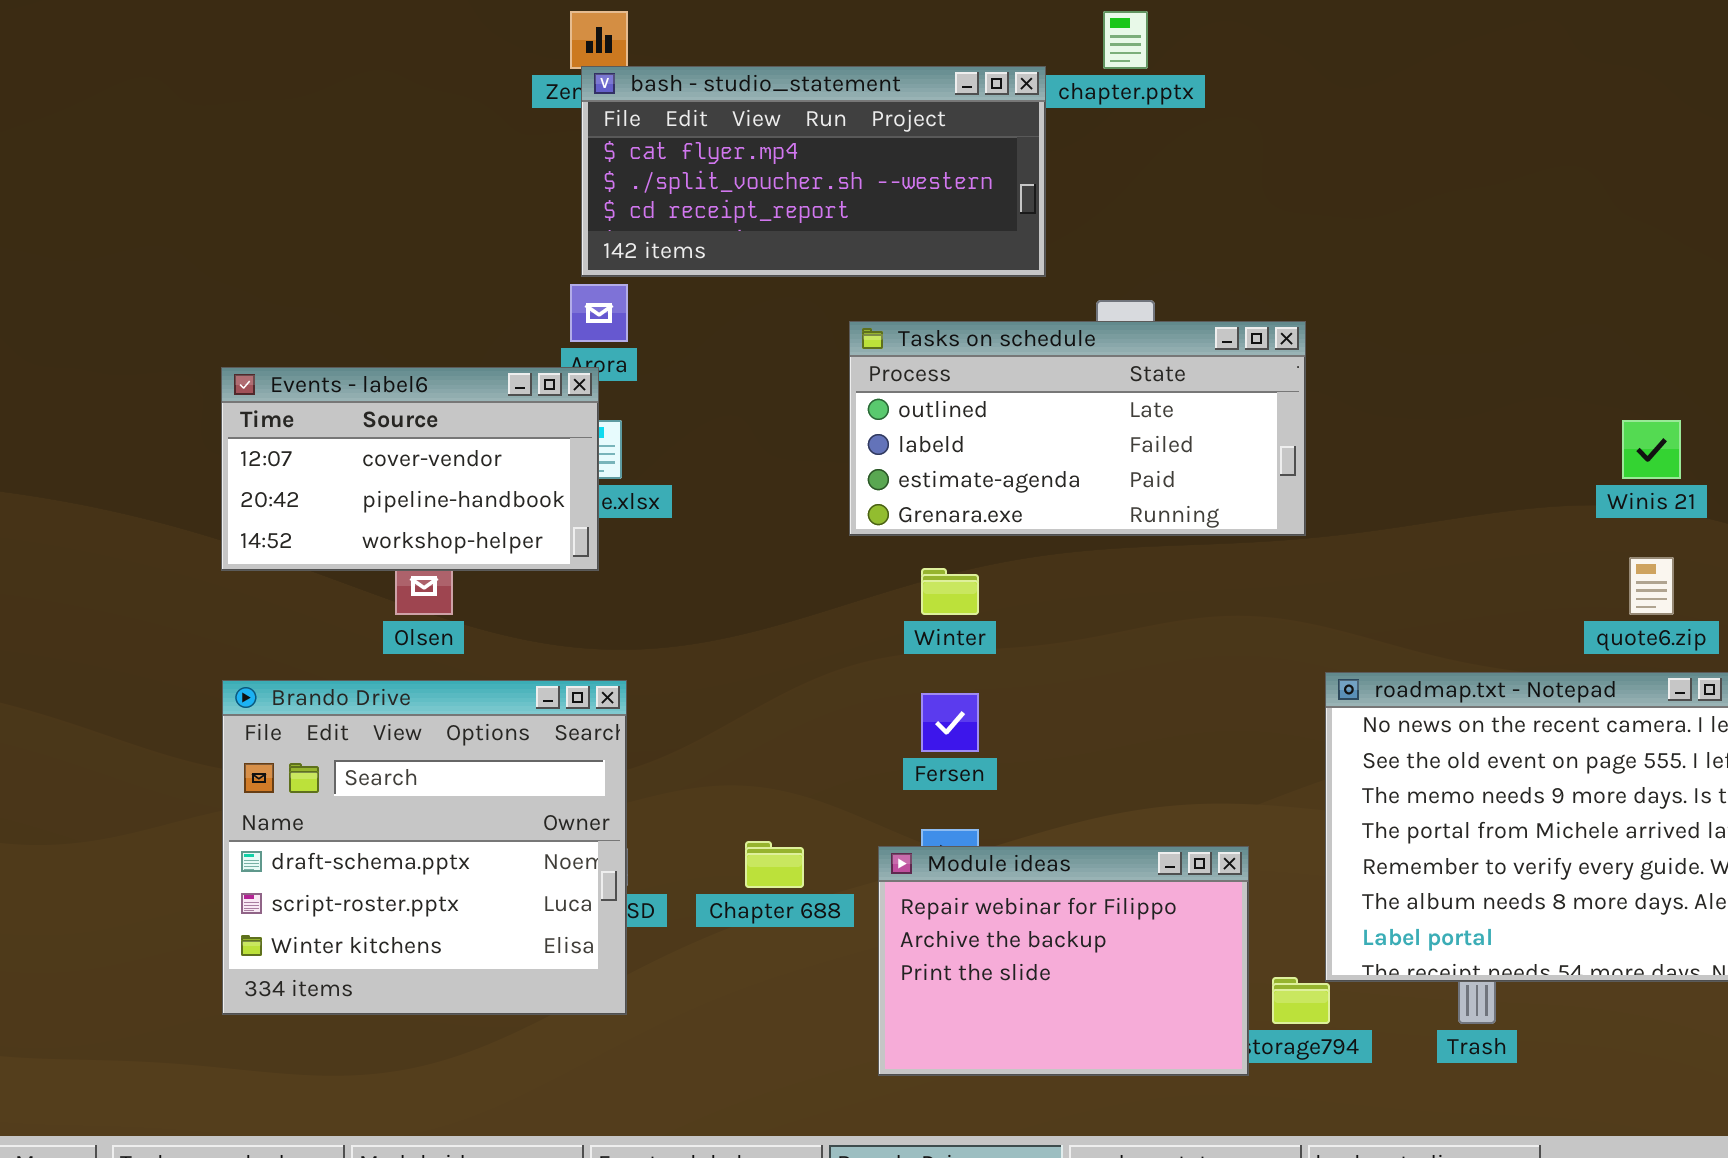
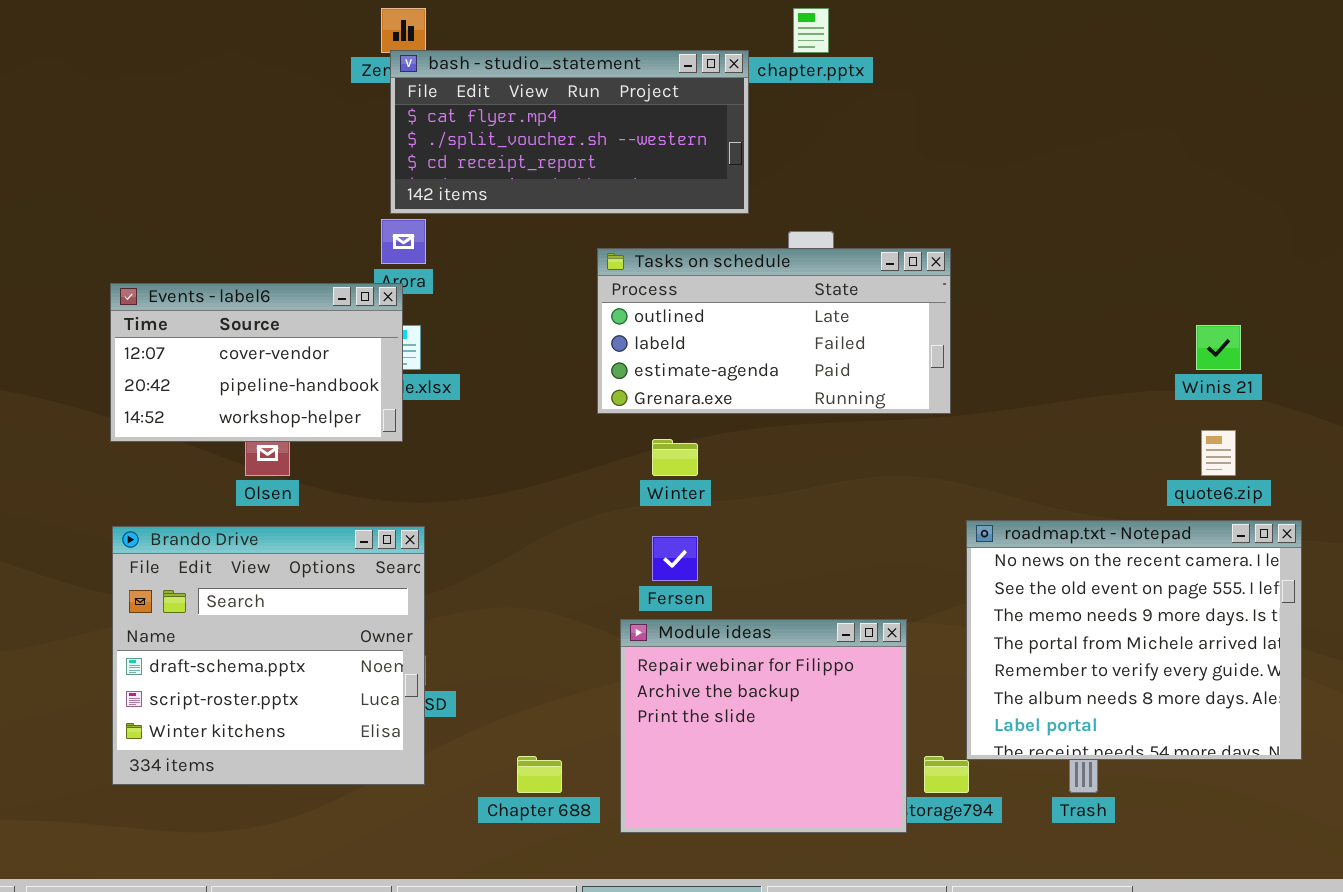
Chapter 688: [745,841,804,888] -> [517,756,562,793], moved
Module ideas: [878,846,1249,1076] -> [620,619,907,833], resized

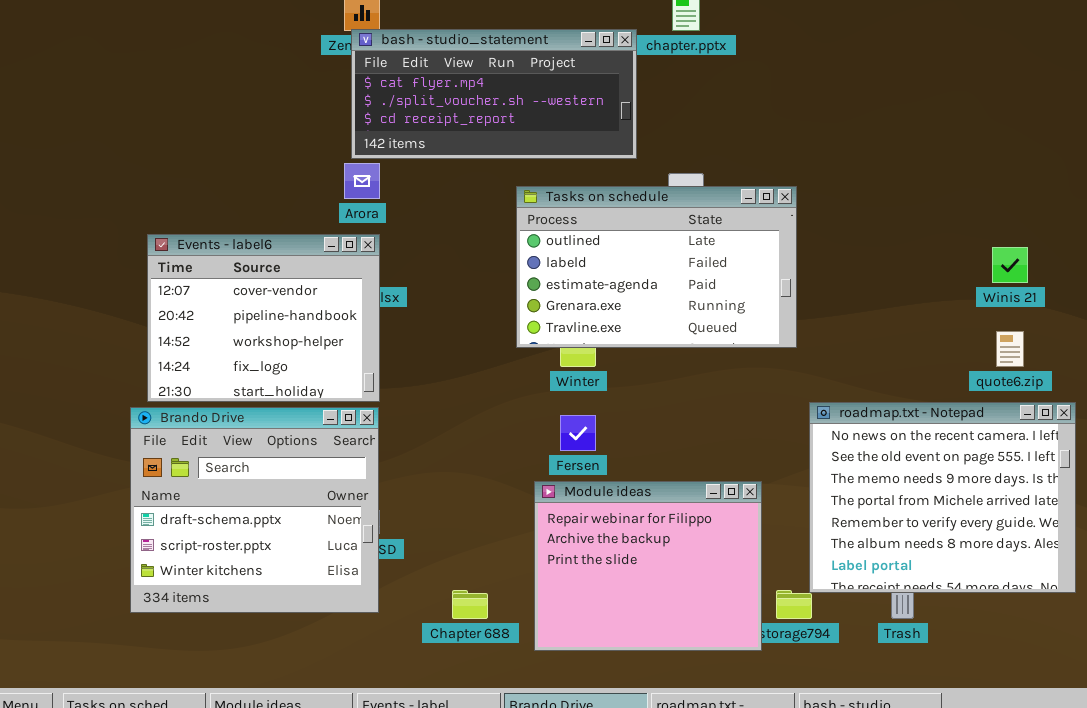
Tasks on schedule: [597,248,951,414] -> [516,186,797,348], resized
Events - label6: [110,283,403,442] -> [147,234,380,402], moved, resized

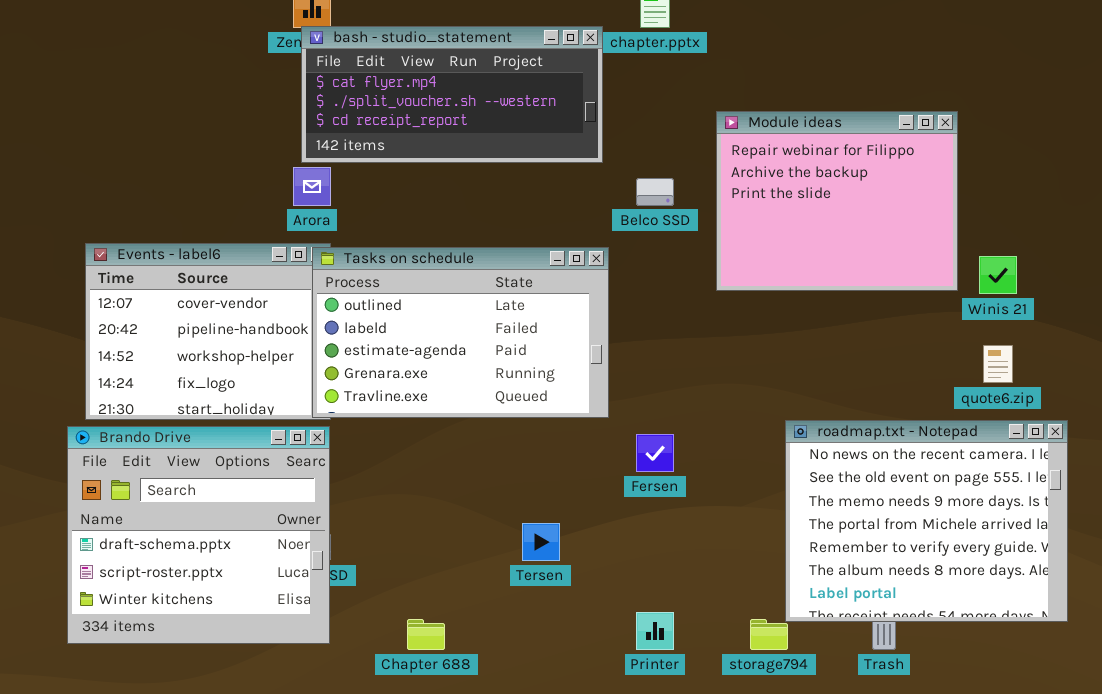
Tasks on schedule: [516,186,797,348] -> [312,247,609,418], moved
Fersen: [560,415,596,451] -> [636,434,674,472], moved
Module ideas: [534,481,762,651] -> [716,111,958,291], moved

